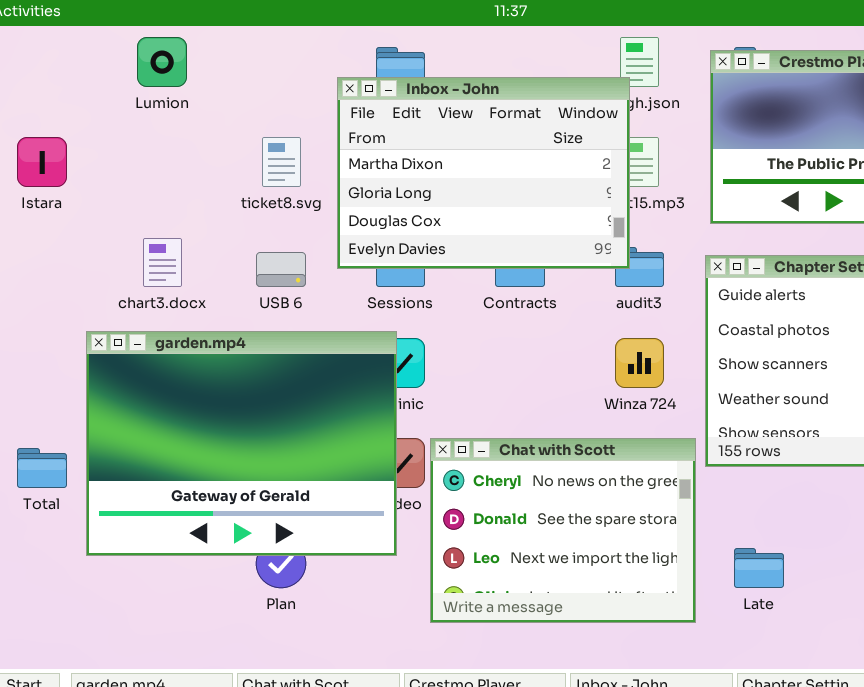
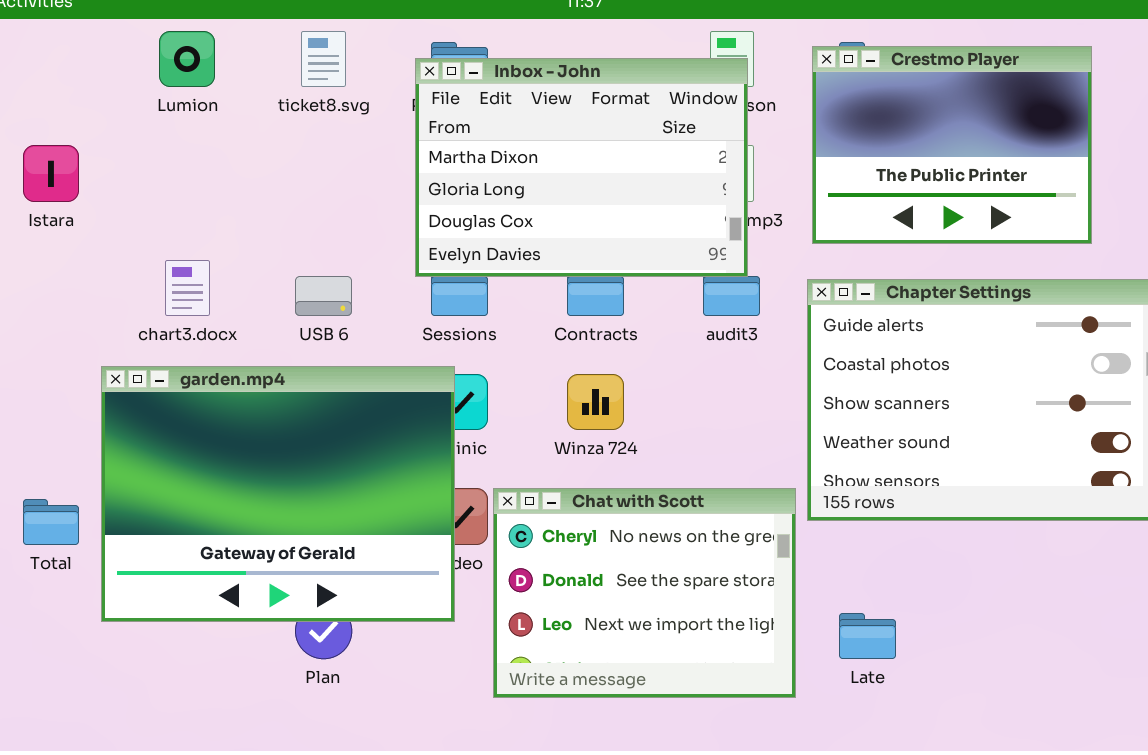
Inbox - John: [337,77,630,269] -> [415,58,748,277], moved
ticket8.svg: [262,137,301,187] -> [301,31,346,87], moved
Winza 724: [615,338,664,388] -> [567,374,624,430], moved

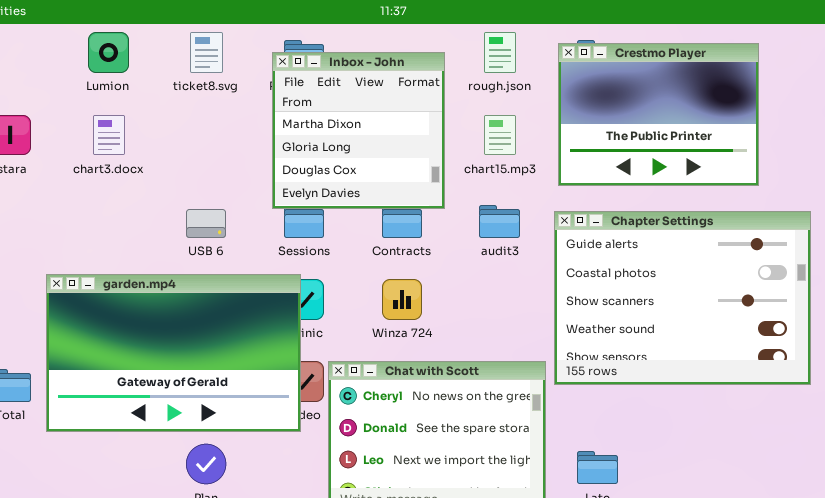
Inbox - John: [415,58,748,277] -> [272,52,445,209], resized
chart3.docx: [165,260,210,316] -> [93,115,125,155], moved
garden.mp4: [101,366,455,622] -> [46,274,301,432], resized

